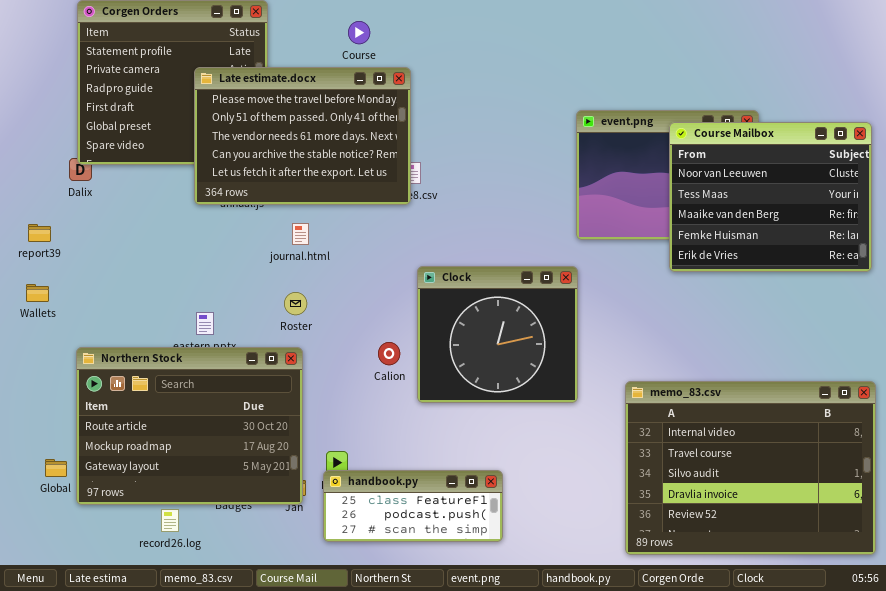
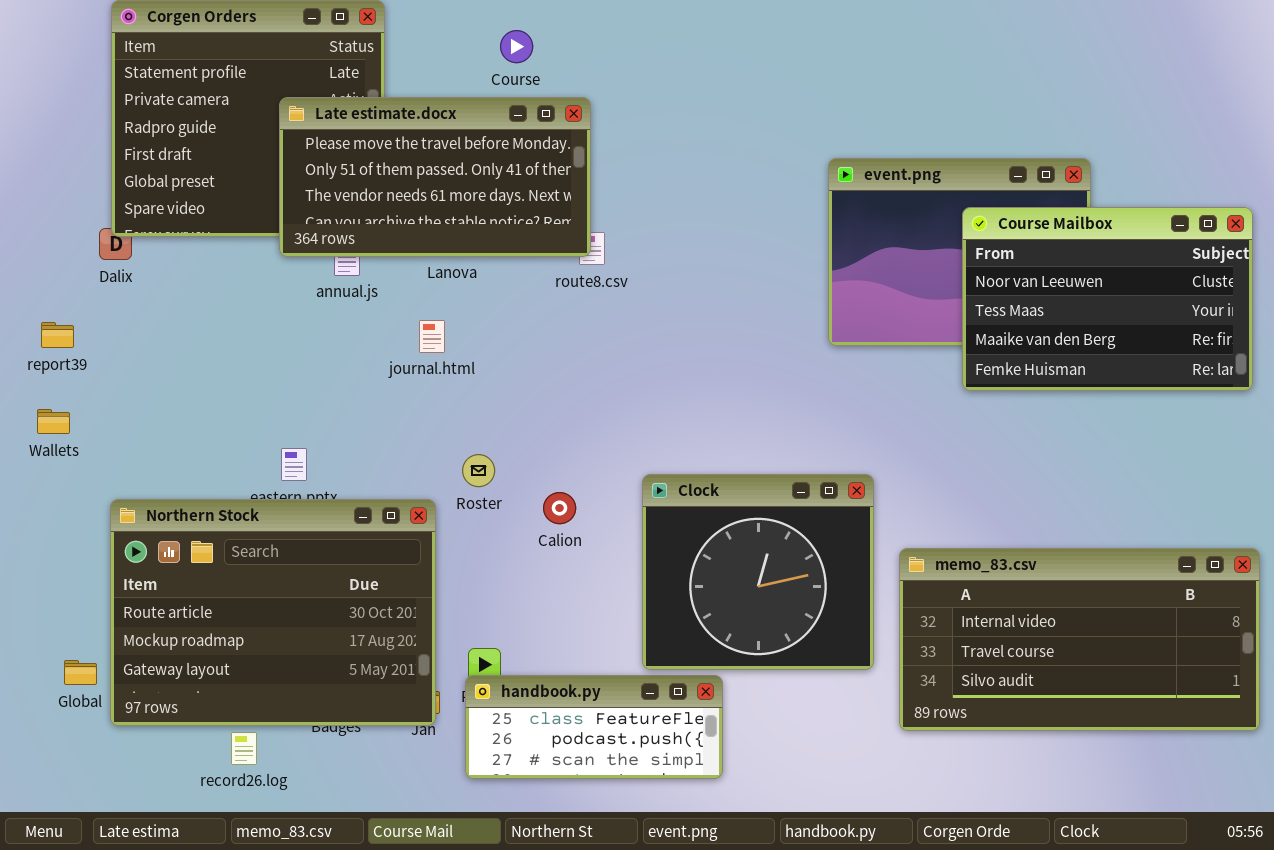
Late estimate.docx: [194,67,411,205] -> [279,97,591,257], resized
Course Mailbox: [669,122,872,272] -> [962,207,1253,391], resized
Clock: [417,266,578,403] -> [642,474,874,670], moved
Roster: [284,292,307,315] -> [462,454,495,487], moved
memo_83.csv: [625,381,876,555] -> [899,548,1260,731], resized

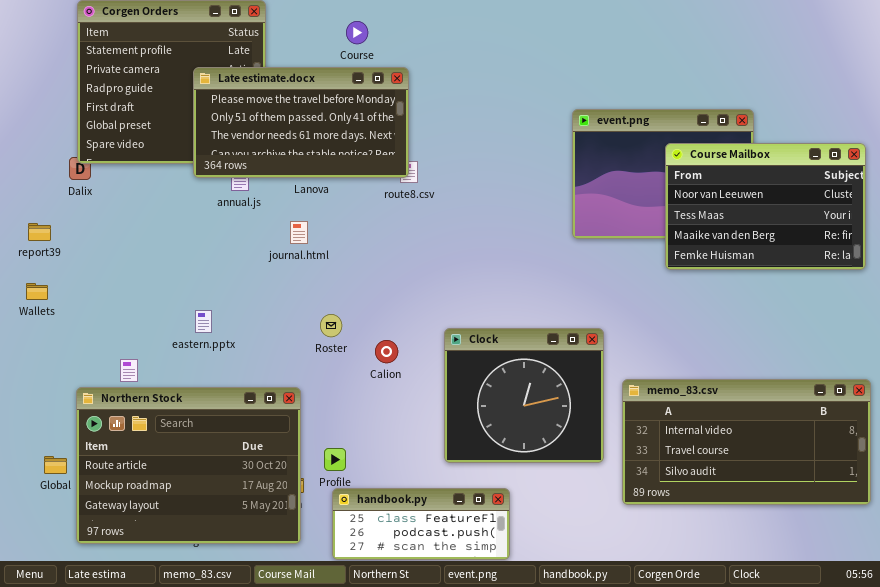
Northern Stock: [110,499,436,726] -> [76,387,301,544], moved
handbook.py: [465,675,723,779] -> [332,488,510,560], moved

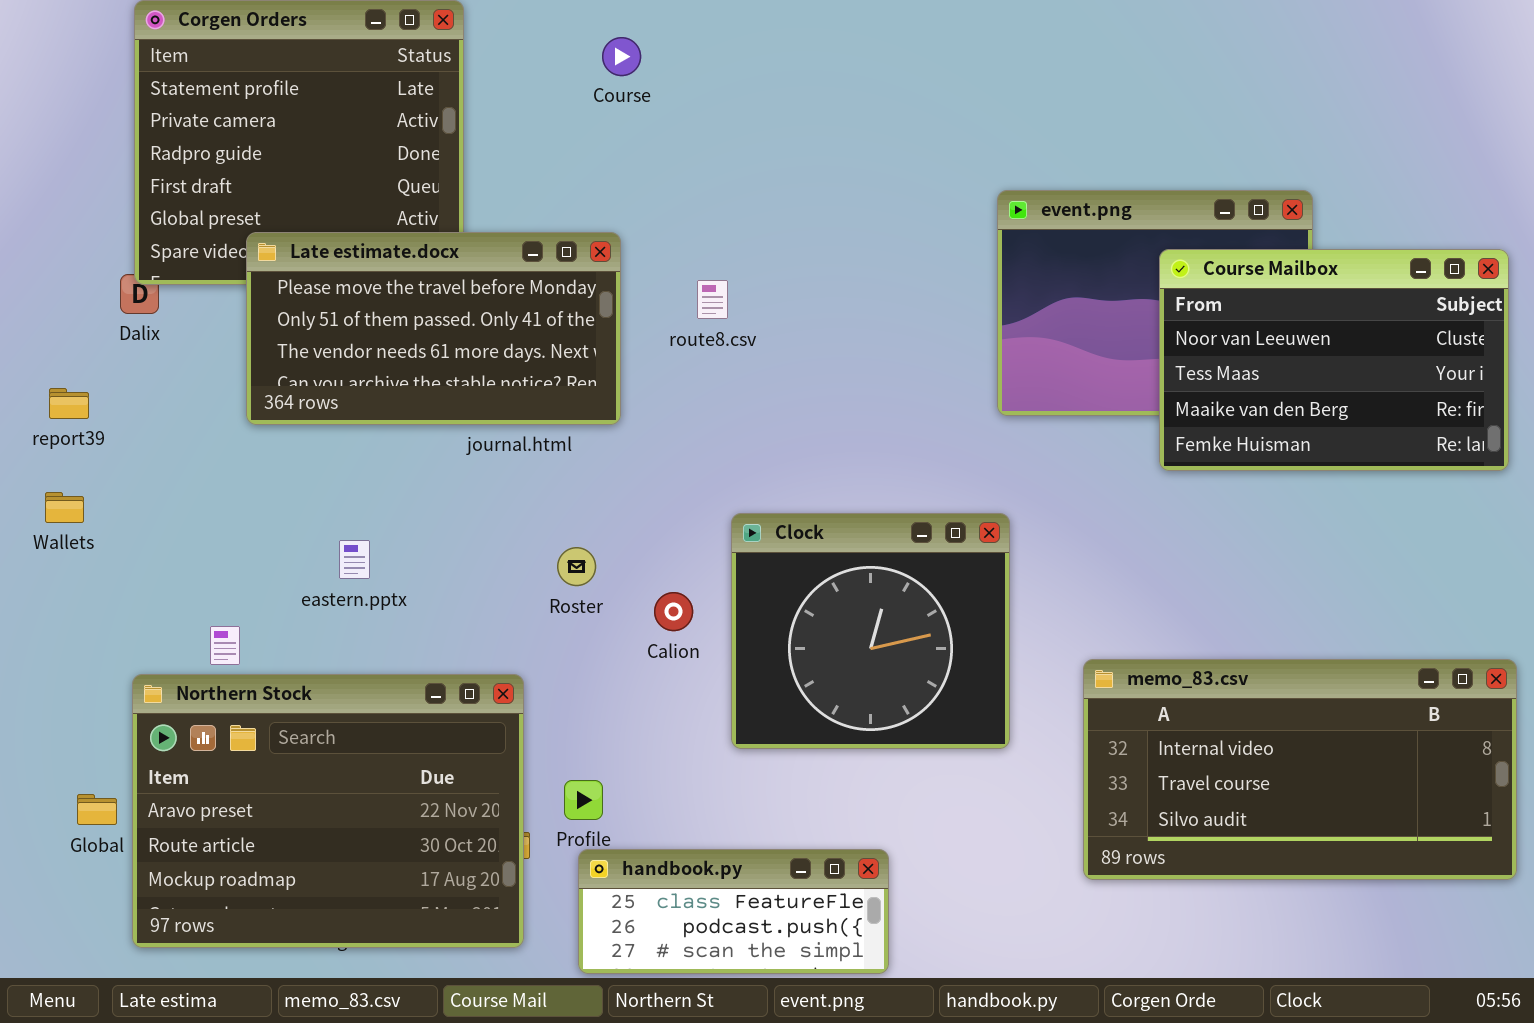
Late estimate.docx: [193,67,409,178] -> [246,232,621,425], moved
Clock: [444,328,604,463] -> [731,513,1010,749], moved
Northern Stock: [76,387,301,544] -> [132,674,524,948], scrolled up 1 row

